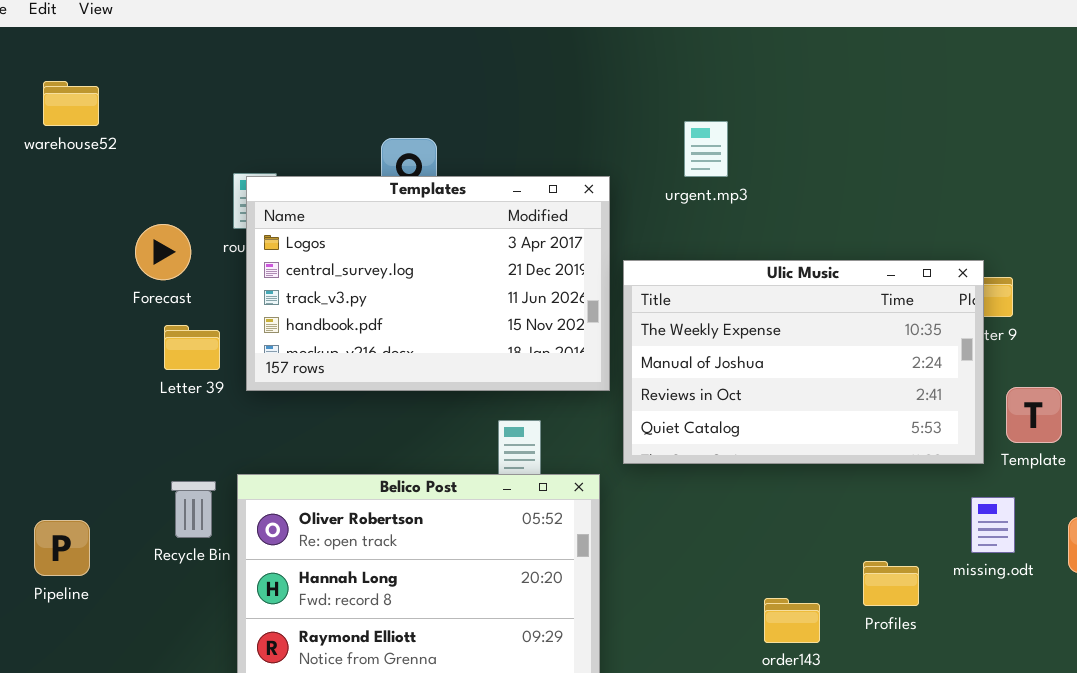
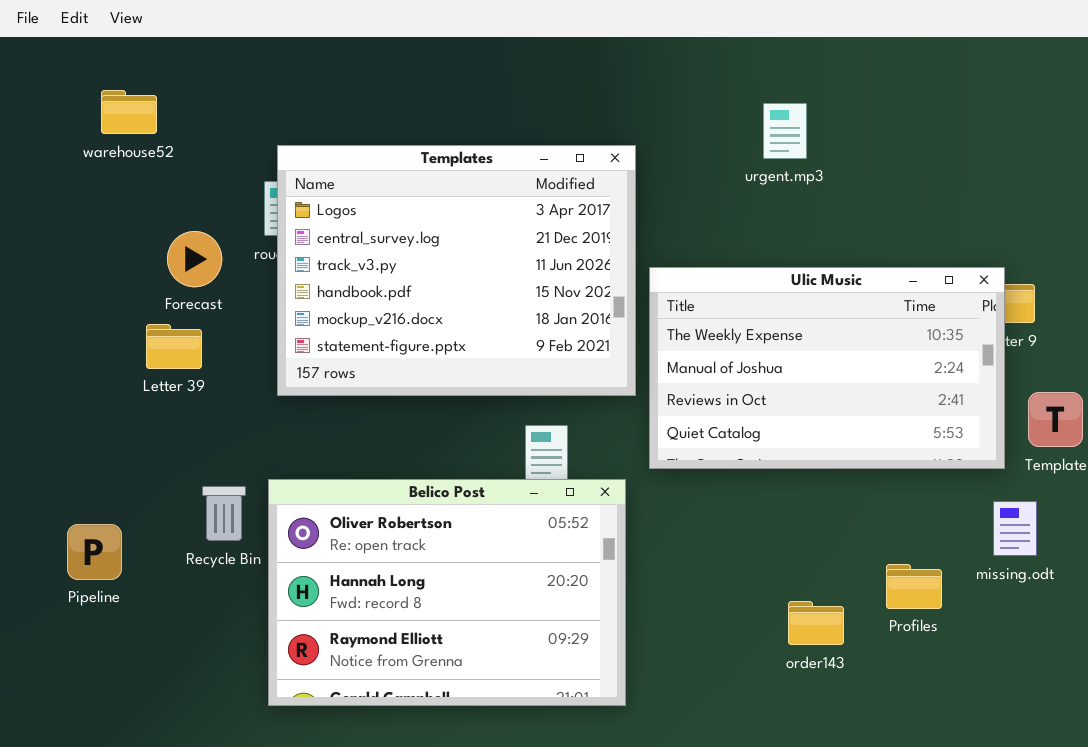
warehouse52: [43,81,99,126] -> [101,90,157,134], moved
urgent.mp3: [684,121,728,177] -> [763,103,807,159], moved
Templates: [246,176,610,391] -> [277,145,636,396], resized
Letter 39: [164,325,220,370] -> [146,324,202,369], moved

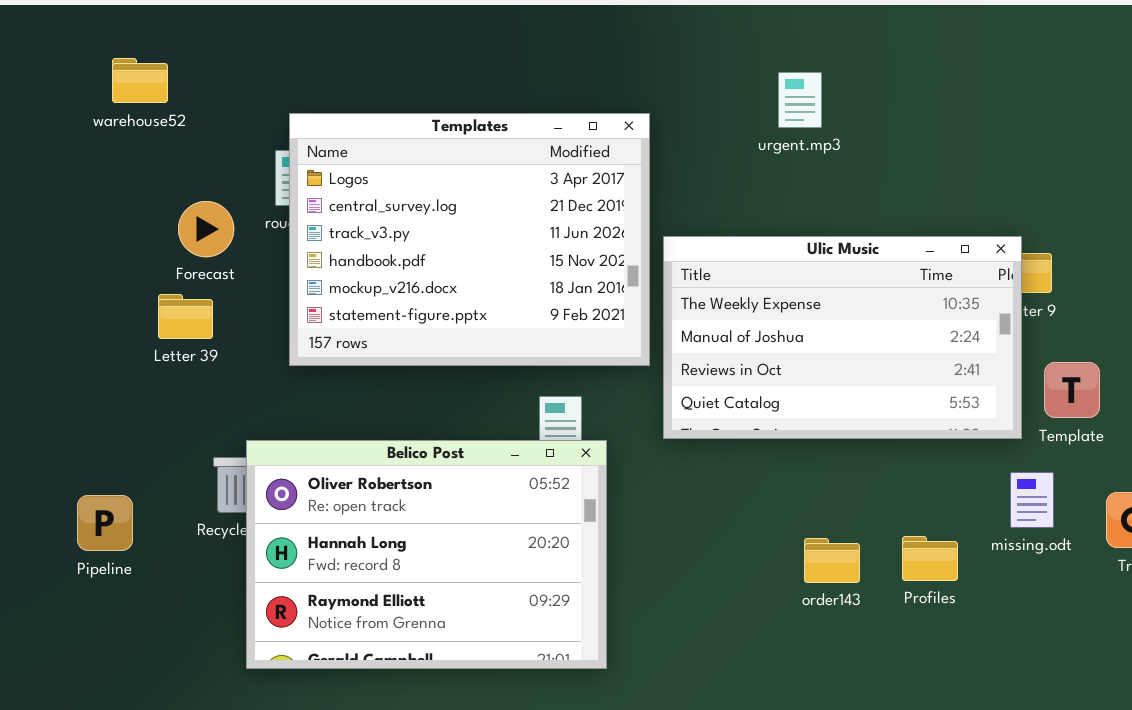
Belico Post: [268,479,626,706] -> [246,440,607,669], moved
order143: [788,601,844,645] -> [804,538,860,583], moved

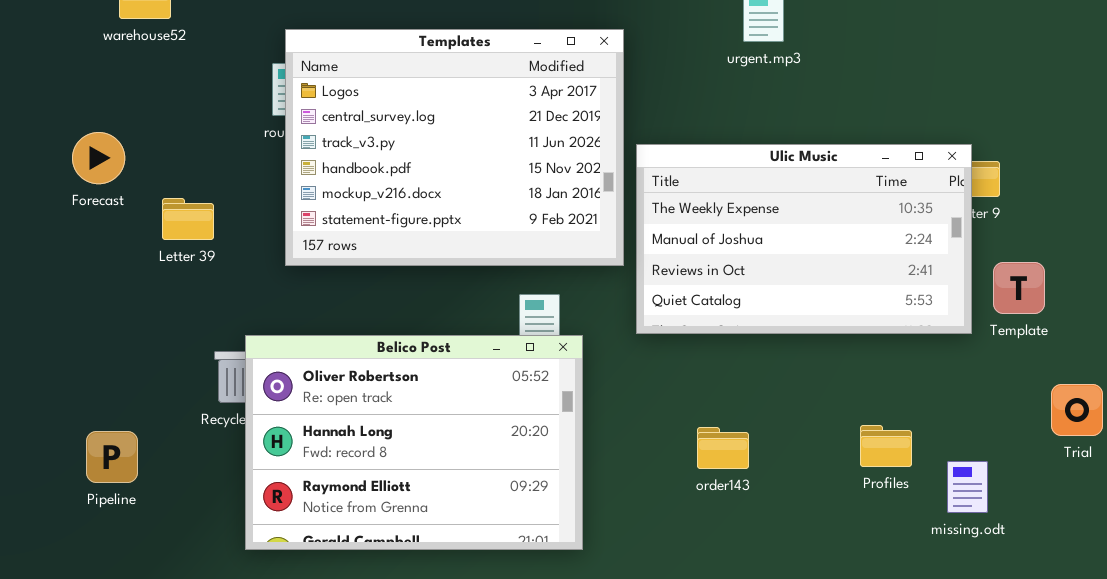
Forecast: [178,201,234,257] -> [72,132,125,184], moved
missing.odt: [1010,472,1054,528] -> [947,461,988,513], moved
Pipeline: [77,495,133,551] -> [86,431,138,483], moved
order143: [804,538,860,583] -> [697,427,749,469], moved

